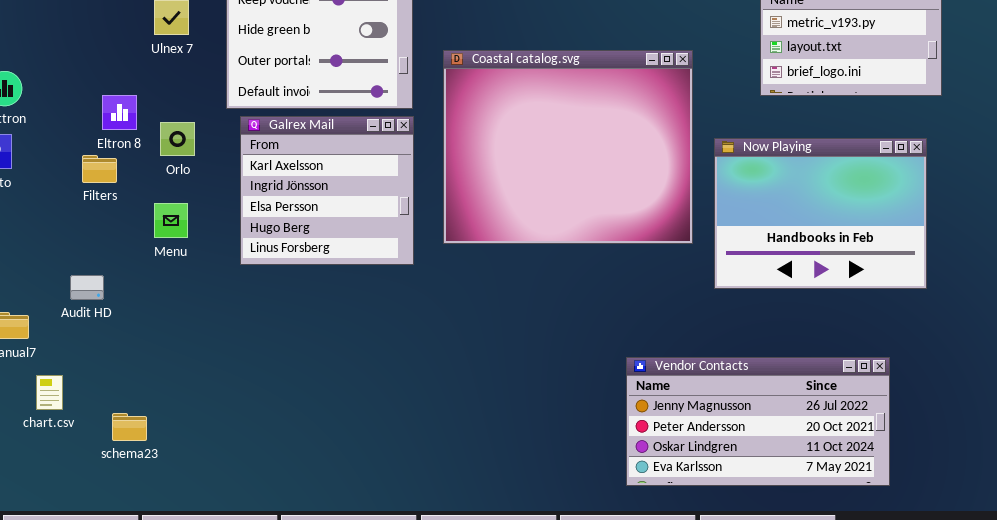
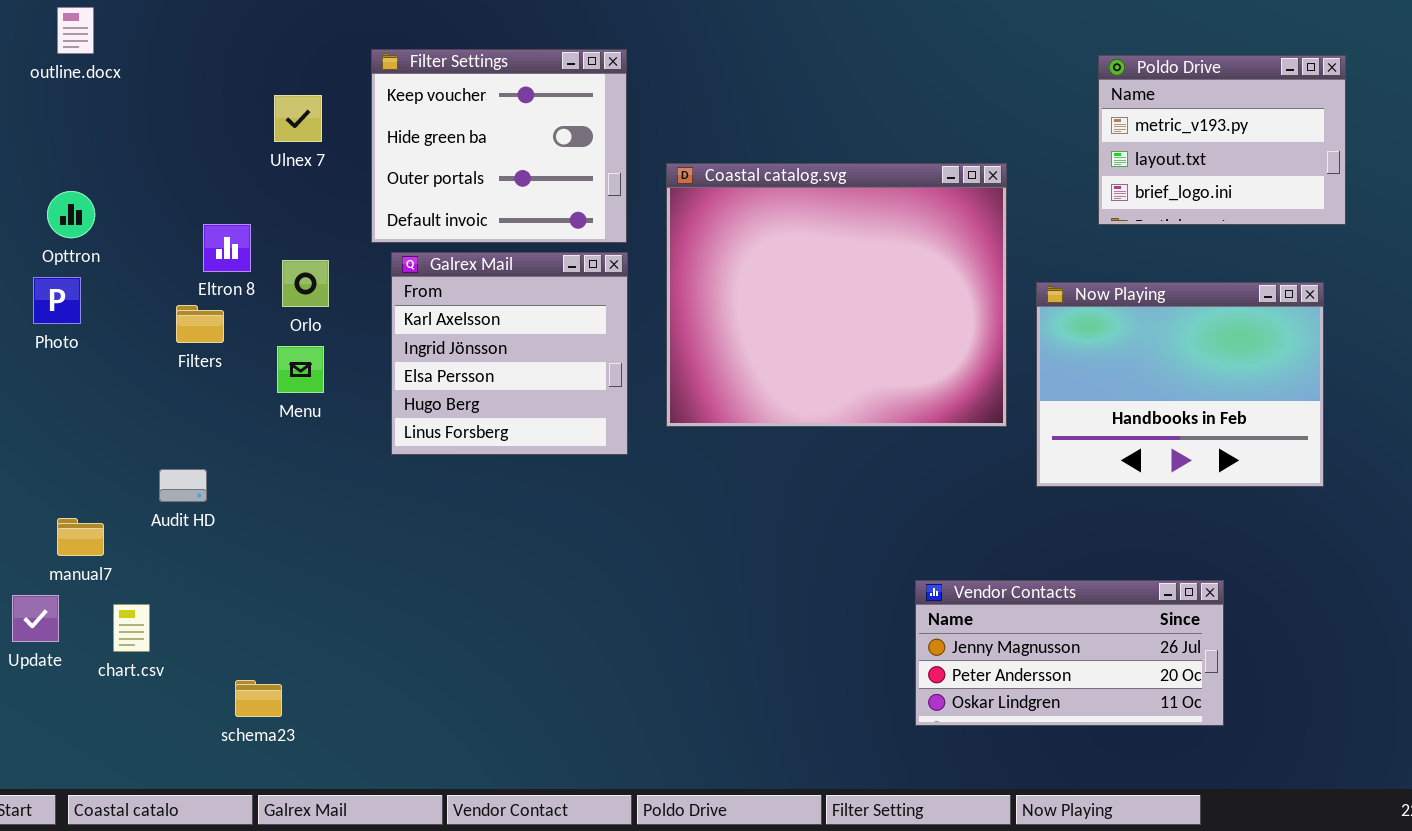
Menu: [154,203,188,238] -> [277,346,324,393], moved
Vendor Contacts: [626,357,890,486] -> [915,580,1224,726], resized
schema23: [112,413,147,441] -> [235,680,282,717], moved

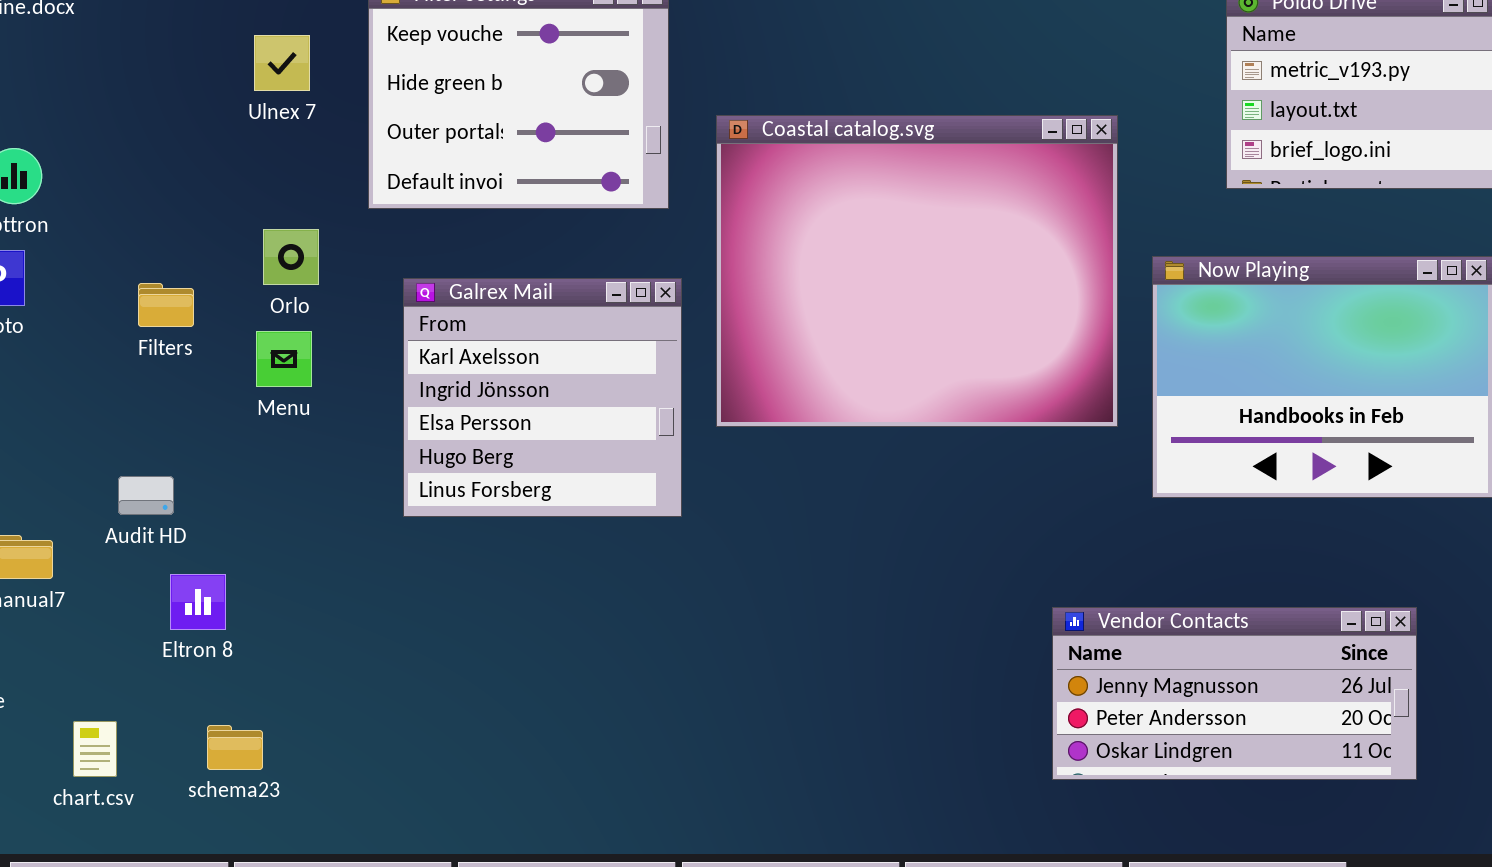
Eltron 8: [203,224,251,272] -> [170,574,226,630], moved
Galrex Mail: [391,252,628,455] -> [403,278,682,517], moved
Vendor Contacts: [915,580,1224,726] -> [1052,607,1417,780], moved
chart.csv: [113,604,150,652] -> [73,721,117,777], moved

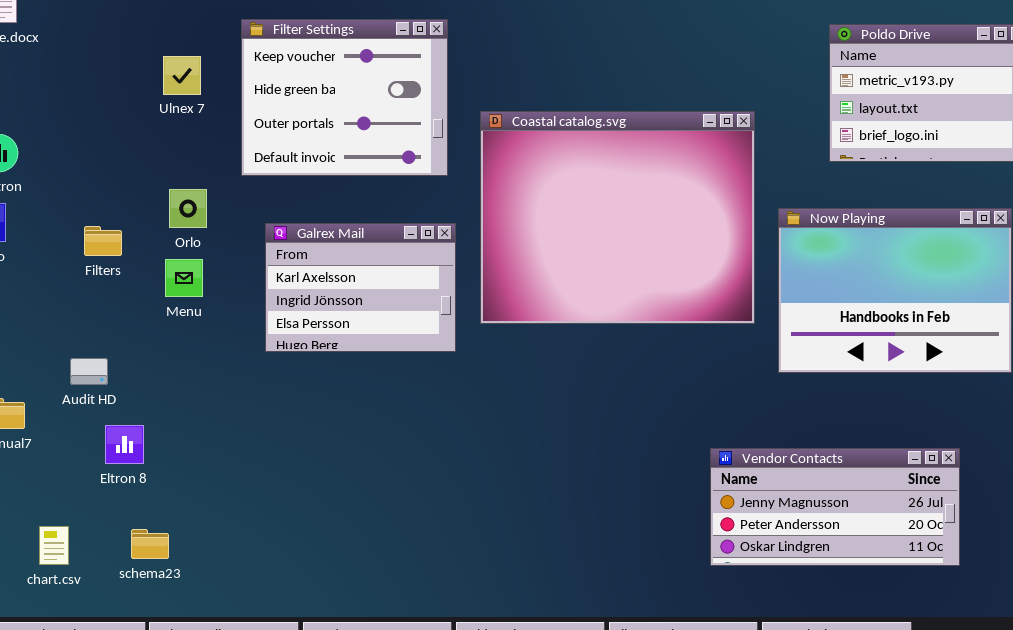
Galrex Mail: [403,278,682,517] -> [265,223,456,352], resized

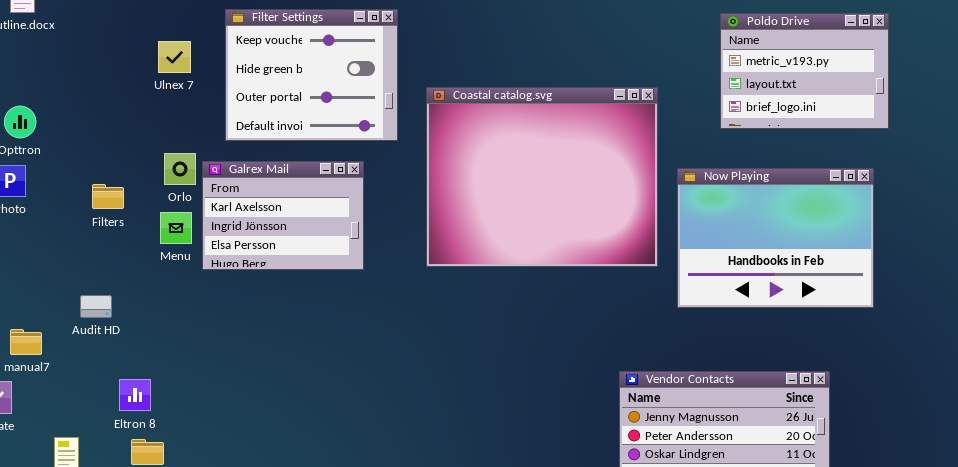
Galrex Mail: [265,223,456,352] -> [202,161,364,270], moved
Eltron 8: [105,425,144,464] -> [119,379,151,411], moved

